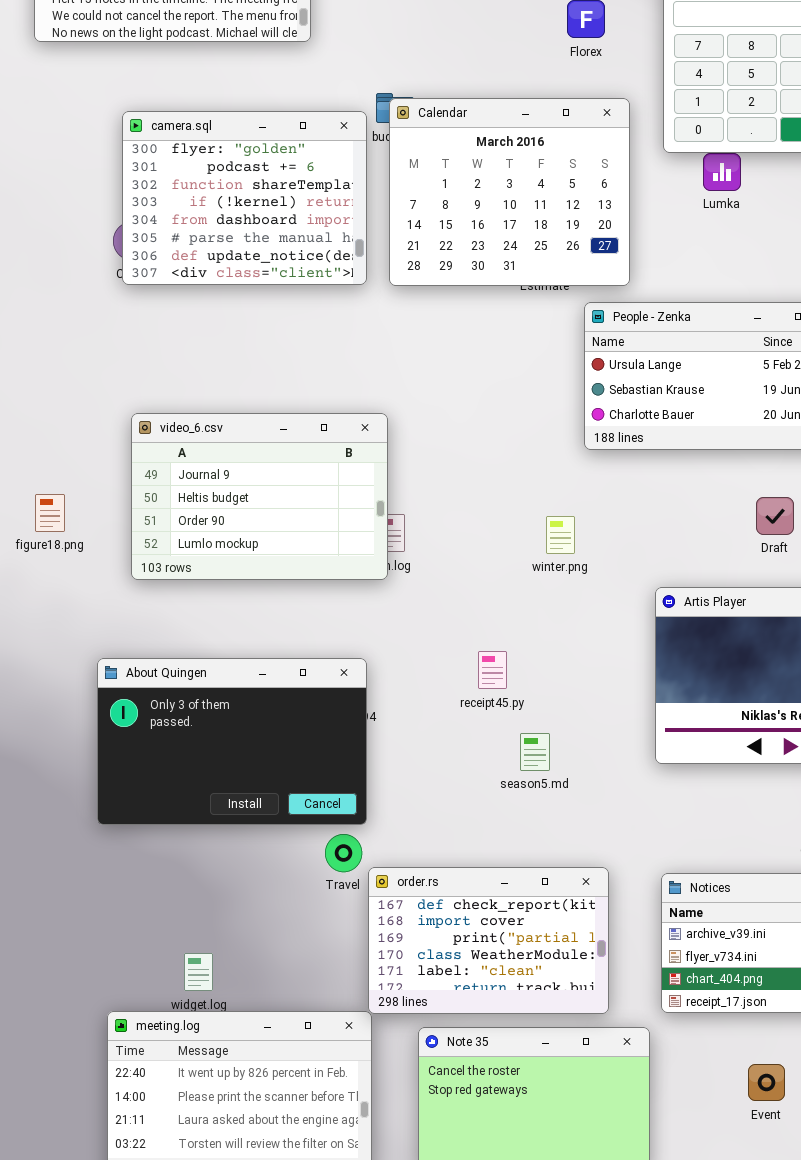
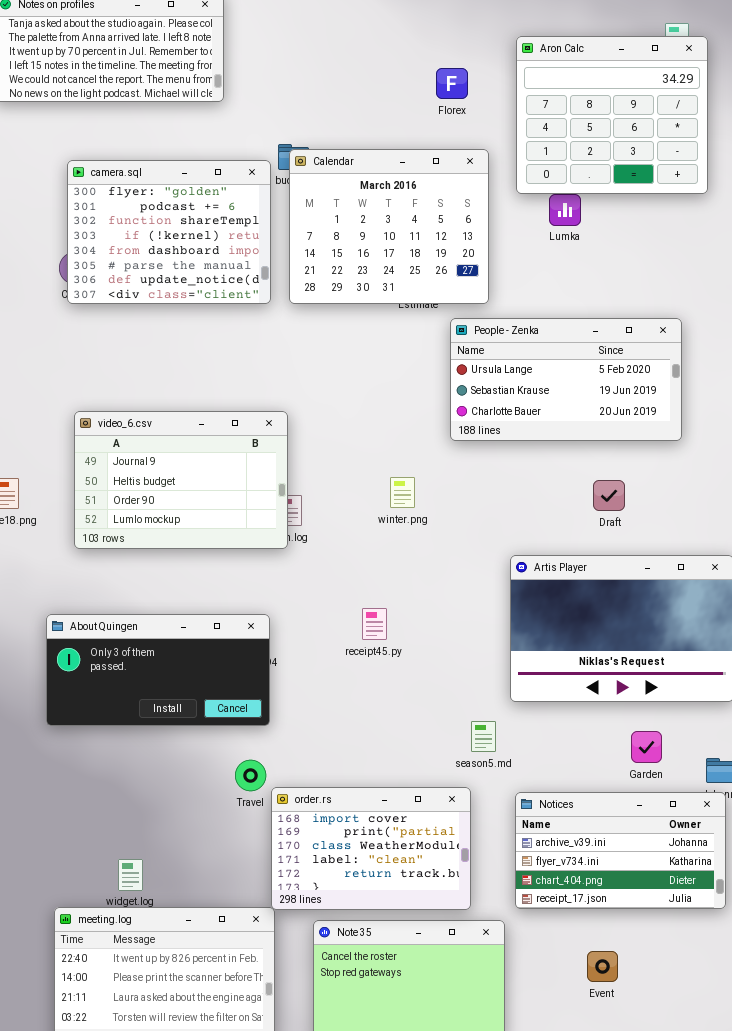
winter.png: [546,516,575,554] -> [390,477,415,508], moved
About Quingen: [97,658,367,825] -> [46,614,270,726], resized
season5.md: [520,733,550,771] -> [471,721,496,752], moved
order.rs: [368,867,609,1014] -> [271,787,471,910], scrolled down 1 row

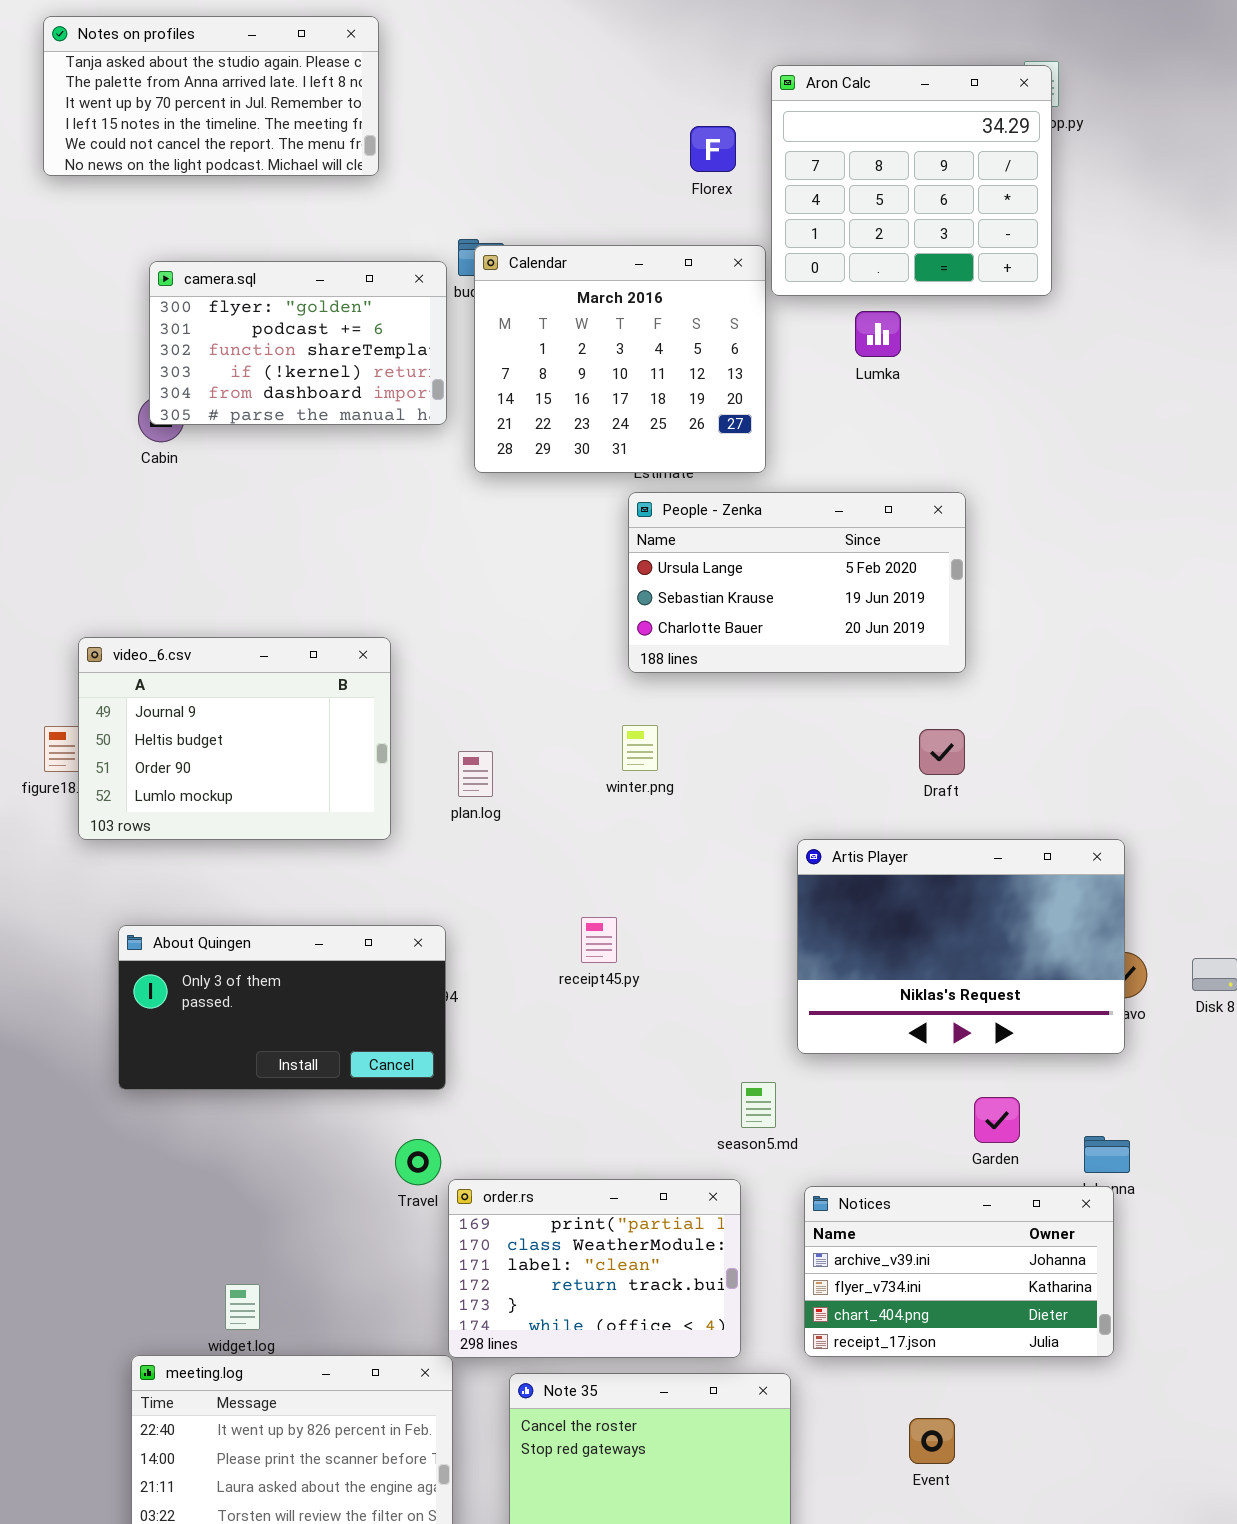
Aron Calc: [516,36,708,194] -> [771,65,1052,296], moved
camera.sql: [67,160,271,304] -> [149,261,447,425], resized
People - Zenka: [450,318,682,441] -> [628,492,966,673], moved
video_6.csv: [74,411,288,549] -> [78,637,391,840], moved
order.rs: [271,787,471,910] -> [448,1179,741,1358], scrolled down 1 row

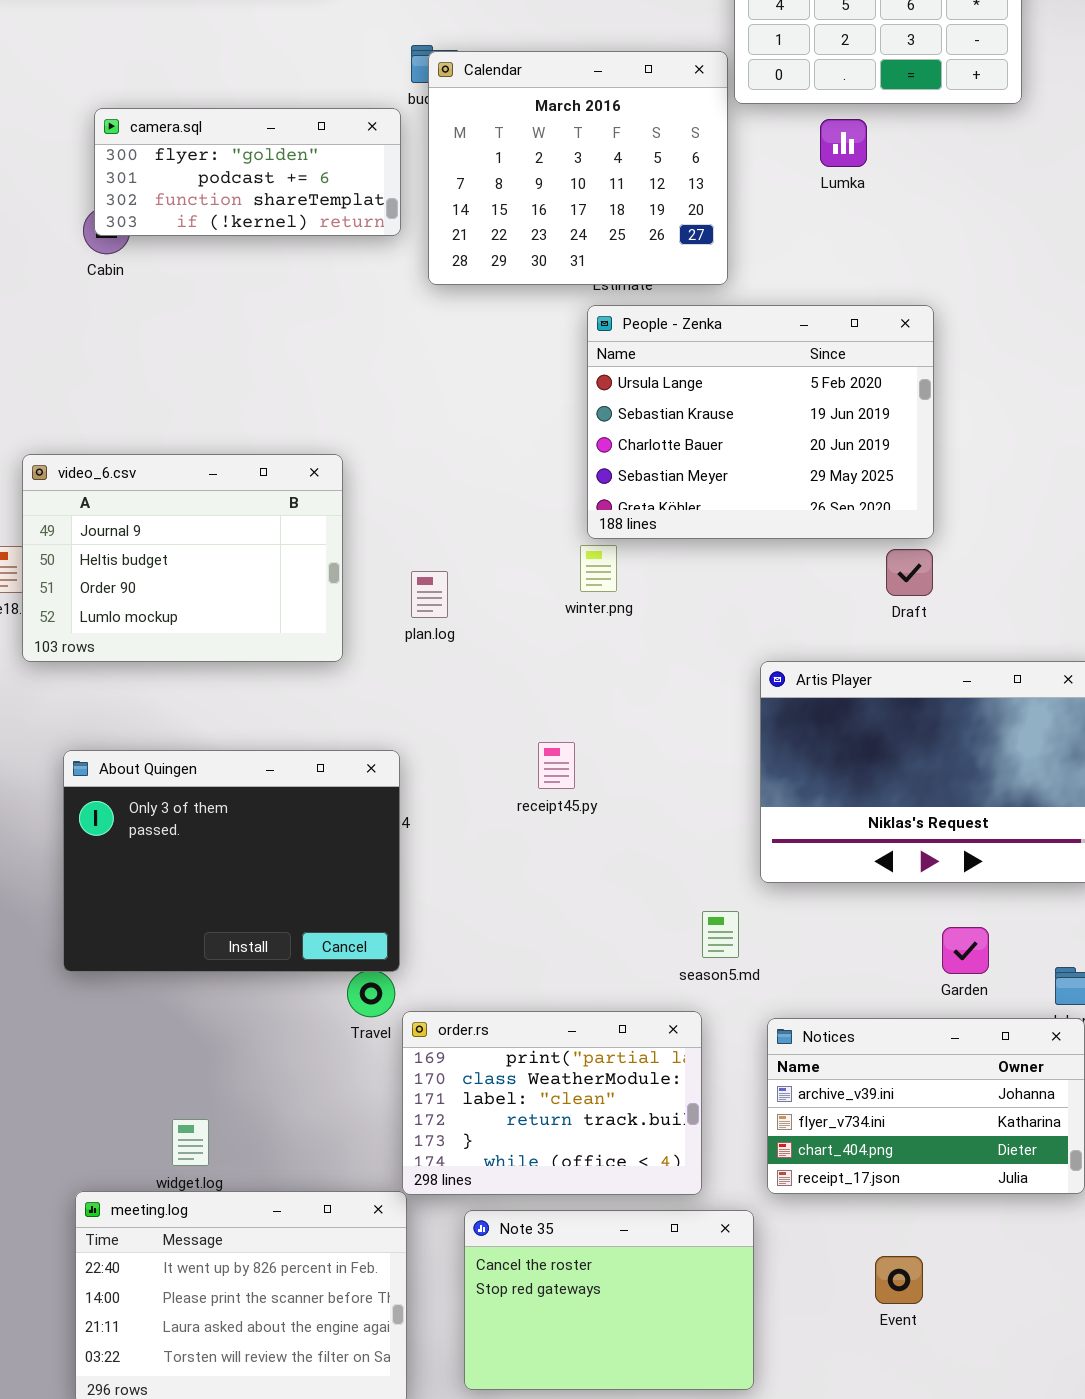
camera.sql: [149,261,447,425] -> [94,108,401,236], resized
People - Zenka: [628,492,966,673] -> [587,305,934,539], resized
About Quingen: [118,925,446,1090] -> [63,750,400,972], resized

